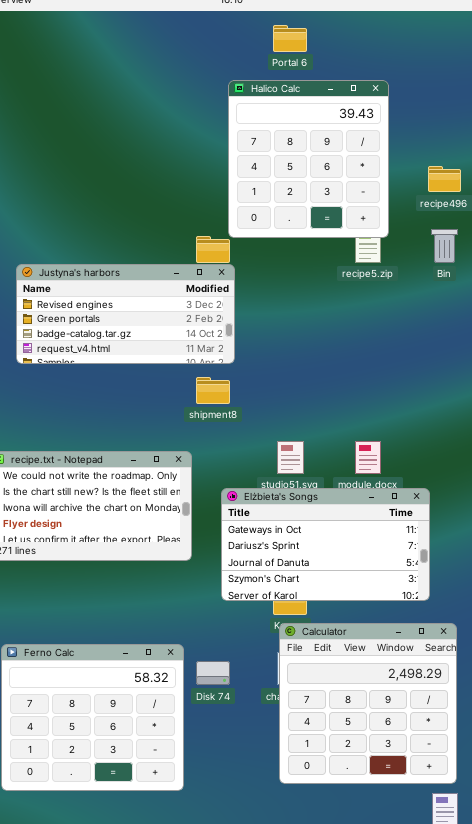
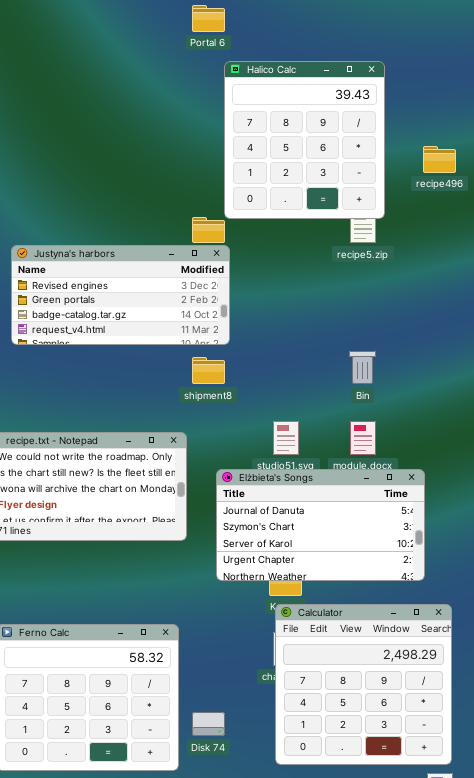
Portal 6: [273,25,307,52] -> [192,5,225,32], moved
Bin: [431,229,458,263] -> [349,351,376,384], moved
Elżbieta's Songs: [221,488,430,601] -> [216,469,425,581], scrolled down 2 rows
Disk 74: [196,661,230,685] -> [192,712,225,736], moved

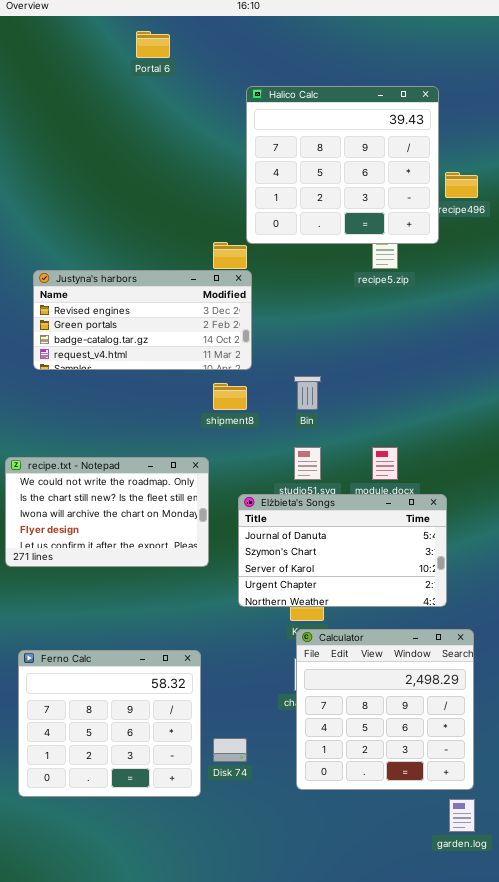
Portal 6: [192,5,225,32] -> [136,31,170,58], moved
Halico Calc: [224,61,385,219] -> [246,86,439,244], resized
Bin: [349,351,376,384] -> [294,376,321,410], moved

